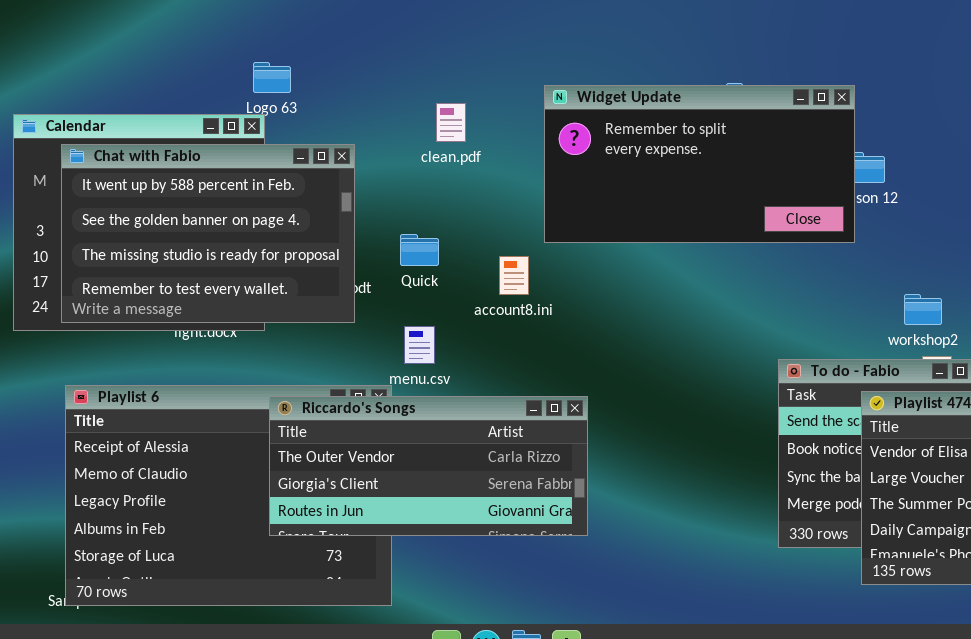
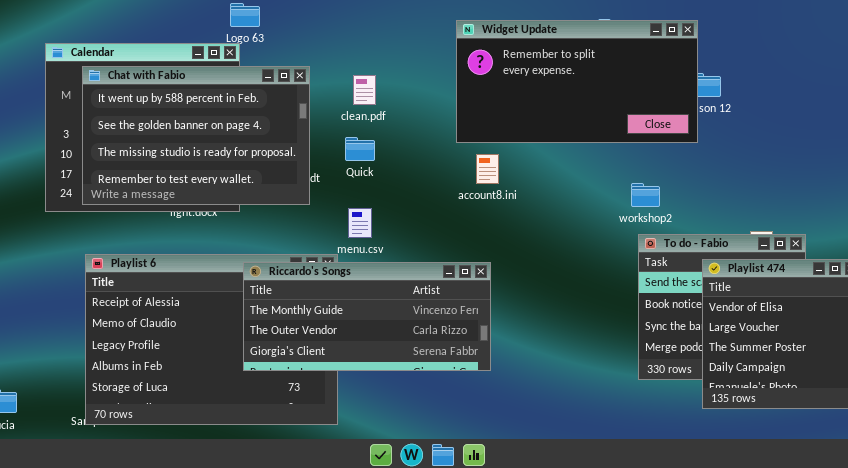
clean.pdf: [436,103,466,142] -> [353,75,376,105], moved
account8.ini: [499,256,529,295] -> [476,154,499,184], moved
workshop2: [904,294,942,325] -> [631,183,660,207], moved
Riccardo's Songs: [269,396,588,536] -> [243,262,491,371], scrolled up 1 row

